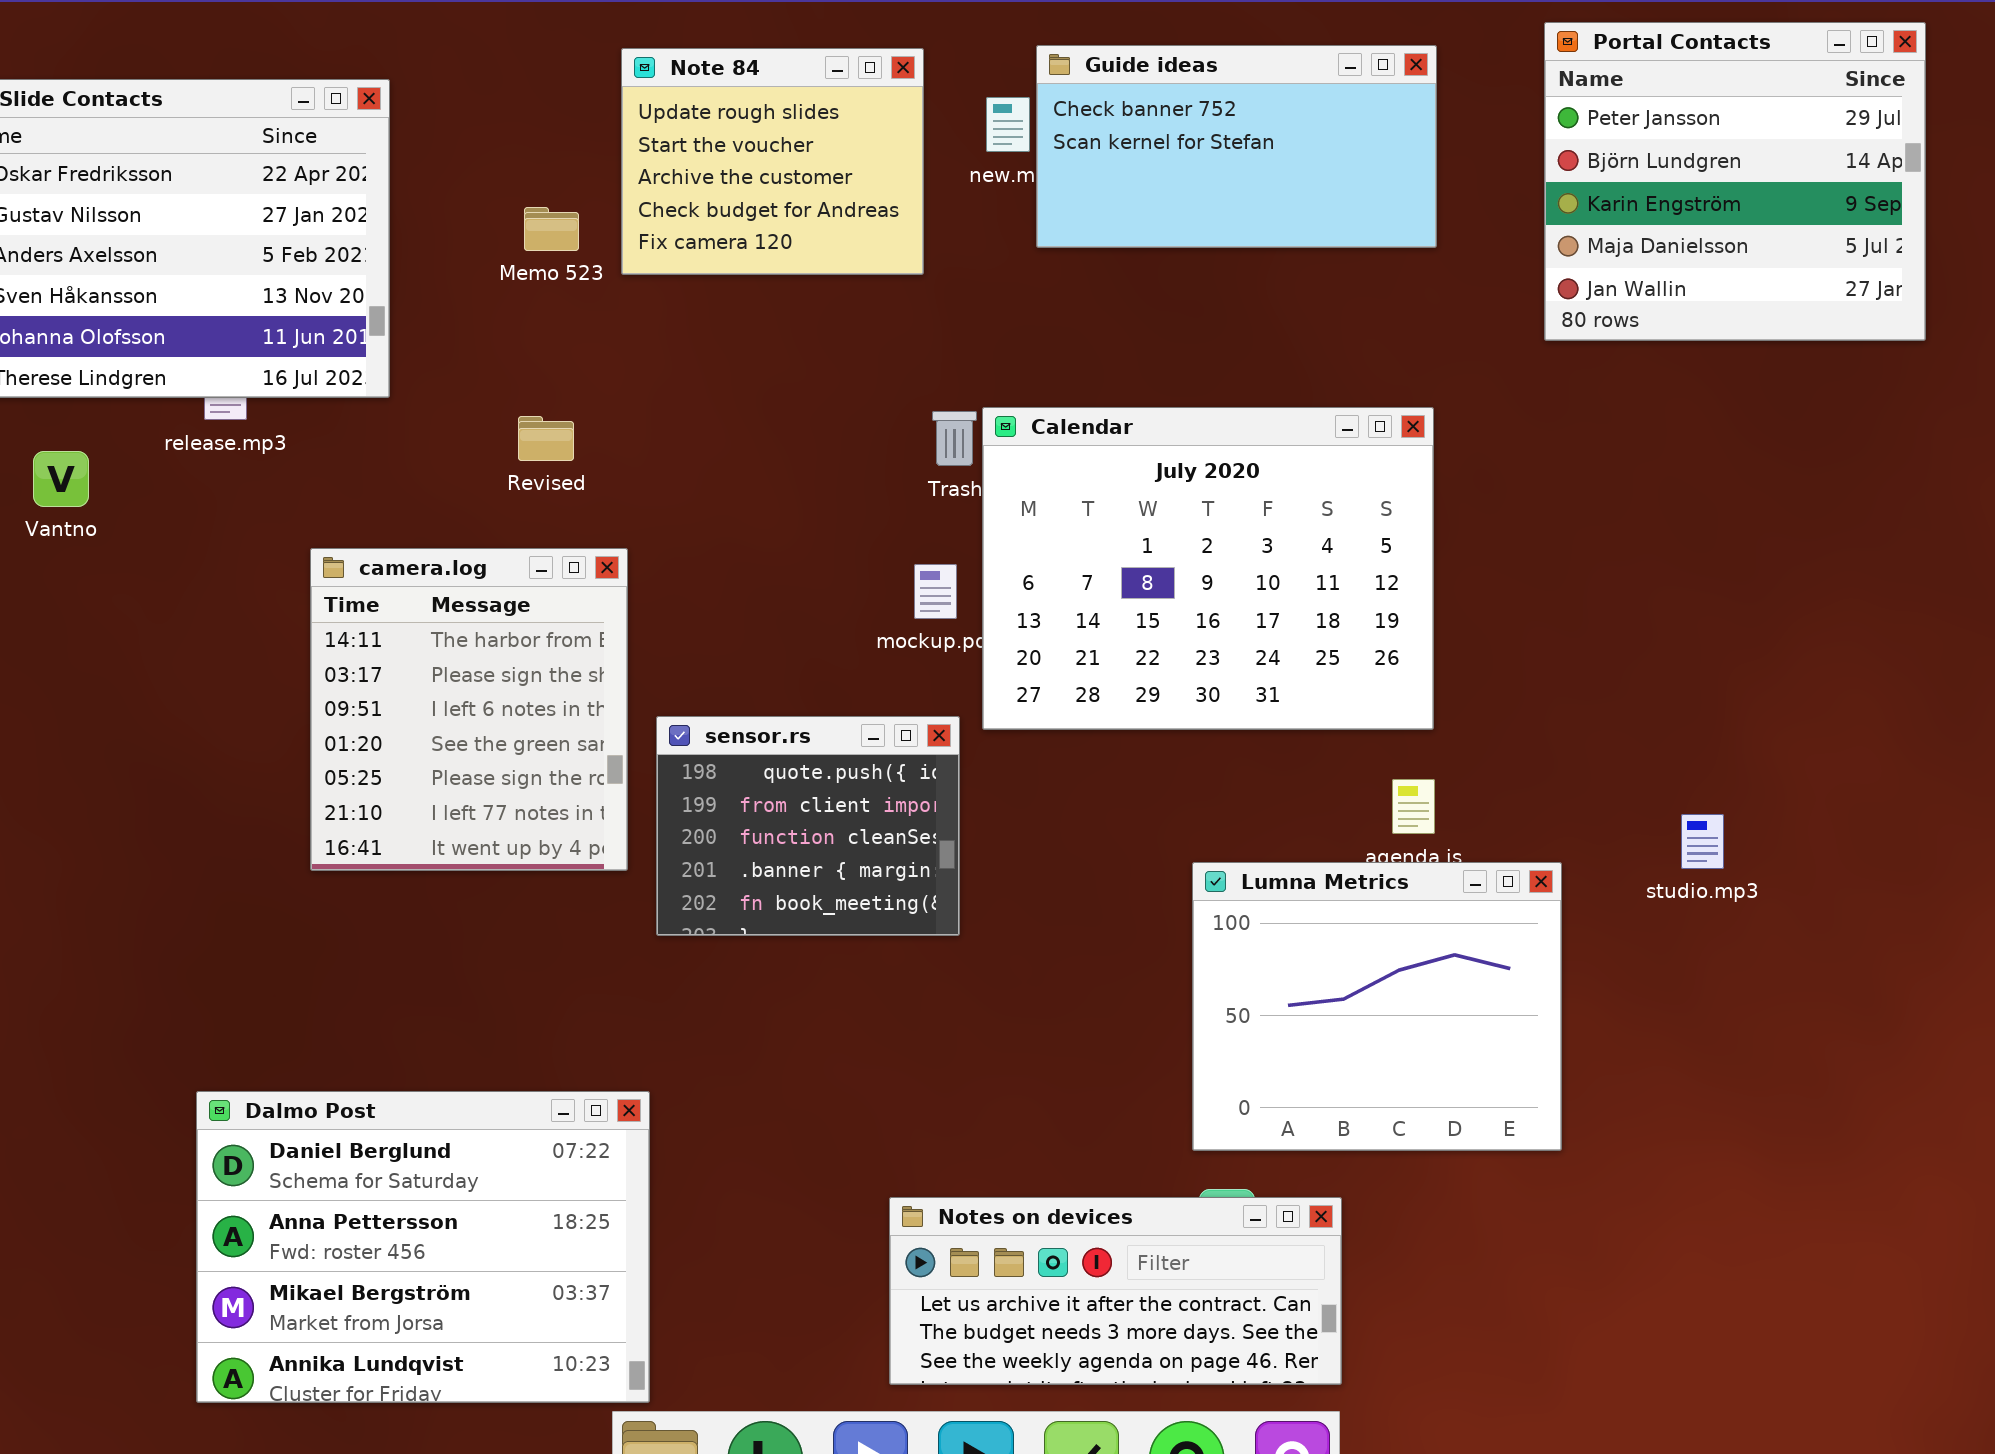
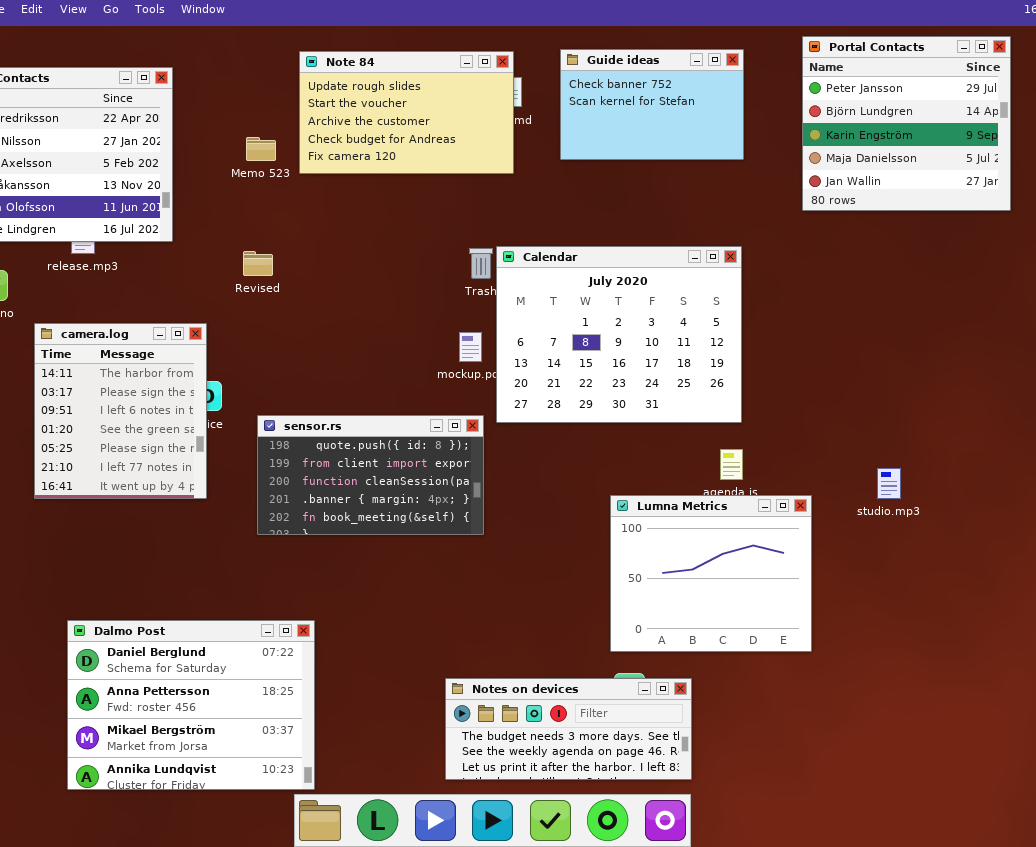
Guide ideas: [1036,45,1437,248] -> [560,49,744,160], resized
Note 84: [621,48,924,275] -> [299,51,514,174], resized
camera.log: [310,548,628,871] -> [34,323,207,499], moved
sensor.rs: [656,716,960,936] -> [257,415,484,535], resized
Notes on devices: [889,1197,1342,1385] -> [445,678,692,780], scrolled down 1 row

